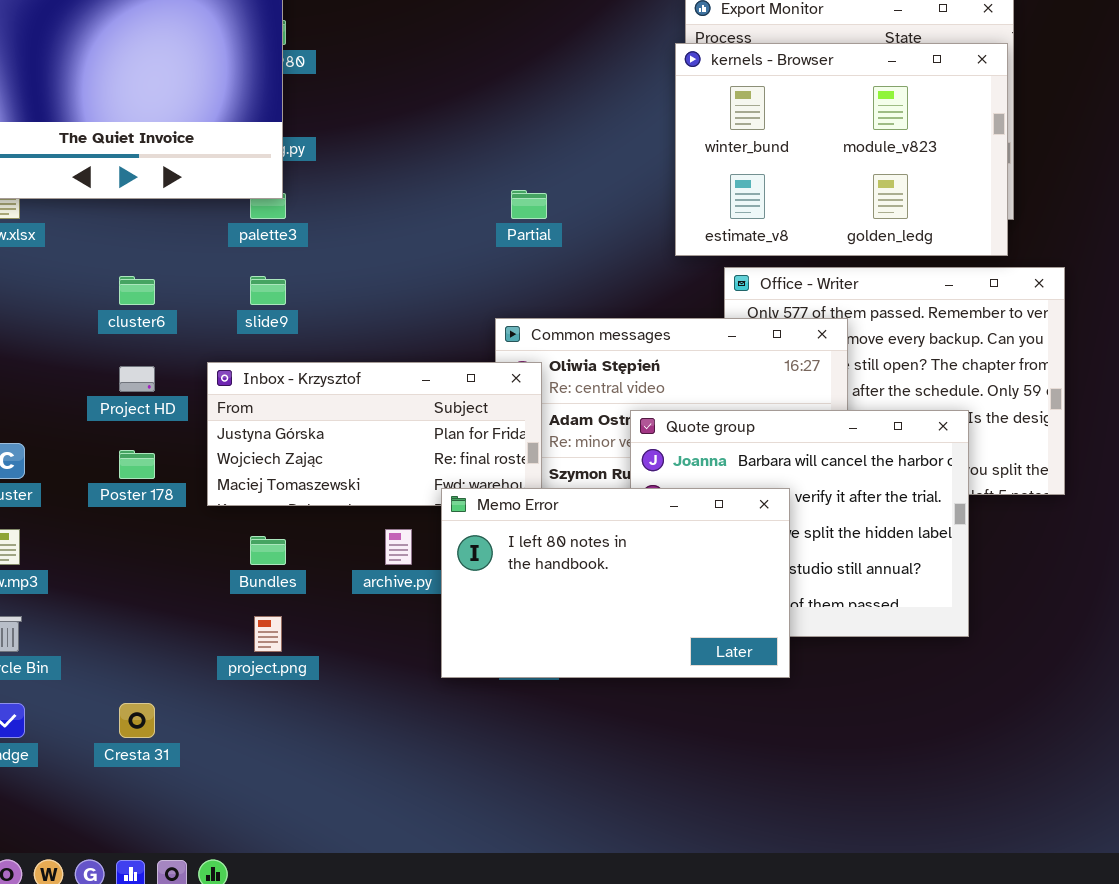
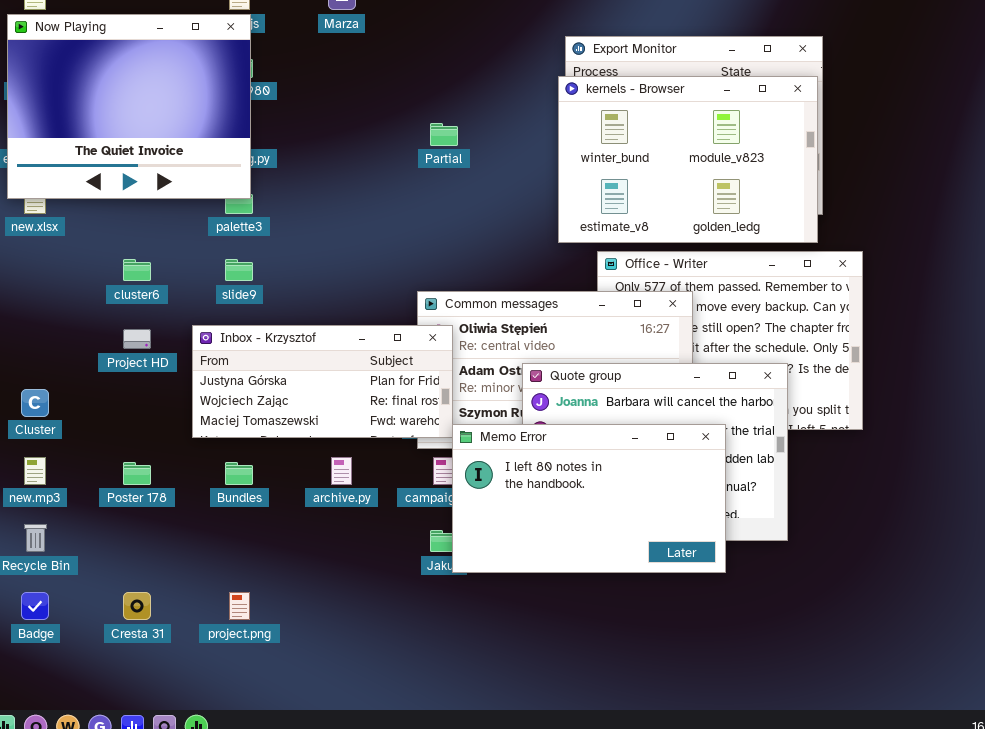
Partial: [511,190,547,219] -> [430,123,458,146], moved
Poster 178: [119,450,155,479] -> [123,462,151,485], moved
Memo Error: [441,488,790,678] -> [452,424,726,573], moved
project.png: [254,616,282,652] -> [229,592,250,620], moved

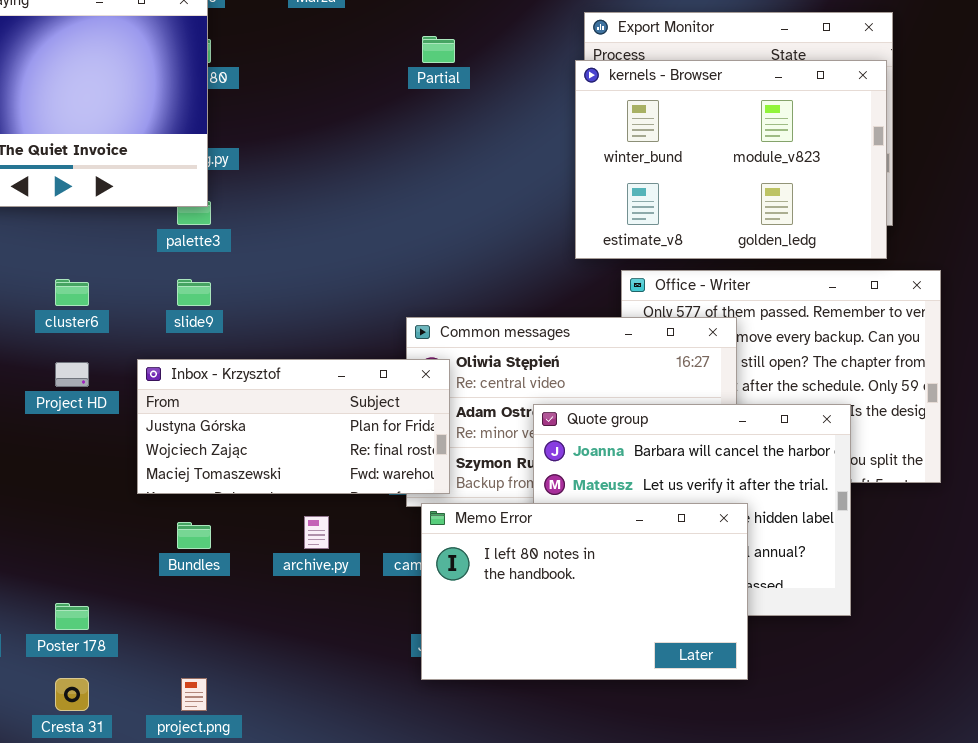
Partial: [430,123,458,146] -> [422,36,455,63], moved
Memo Error: [452,424,726,573] -> [421,503,748,680], moved
Poster 178: [123,462,151,485] -> [55,603,89,630], moved

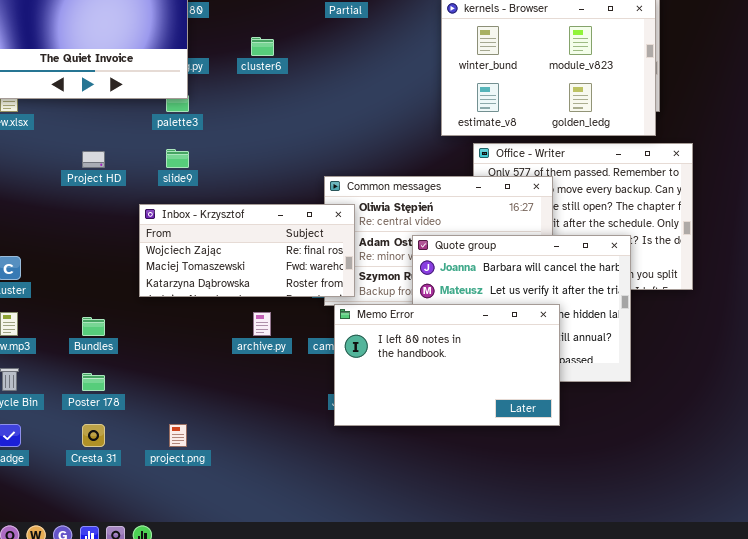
cluster6: [55,279,89,306] -> [251,37,274,56], moved
Inbox - Krzysztof: [137,359,450,494] -> [139,204,355,297], scrolled down 1 row
Project HD: [55,362,89,387] -> [82,151,105,168], moved
Bundles: [177,522,211,549] -> [82,317,105,336], moved

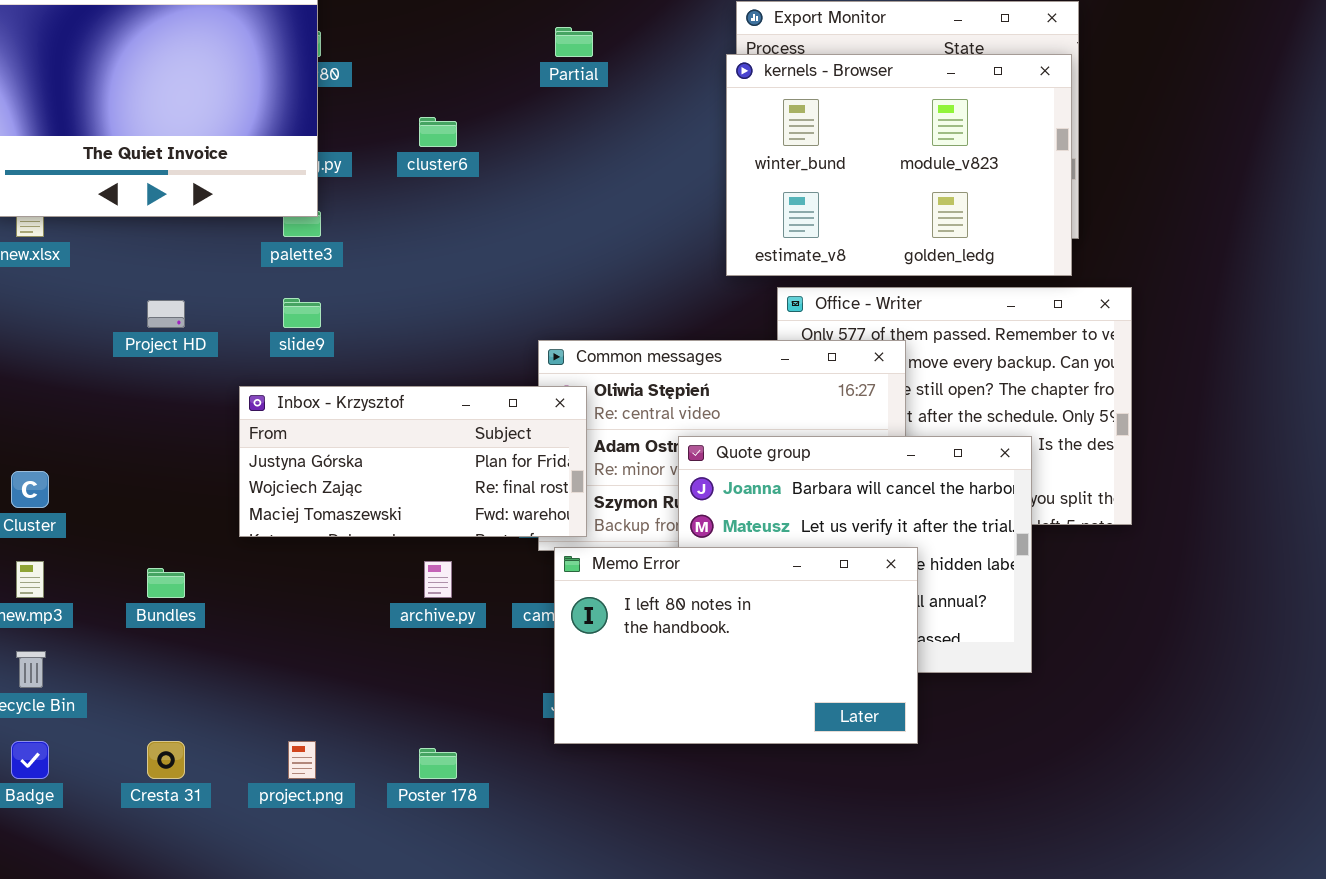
Inbox - Krzysztof: [139,204,355,297] -> [239,386,587,537], scrolled up 1 row
Poster 178: [82,373,105,391] -> [419,748,457,779], moved

